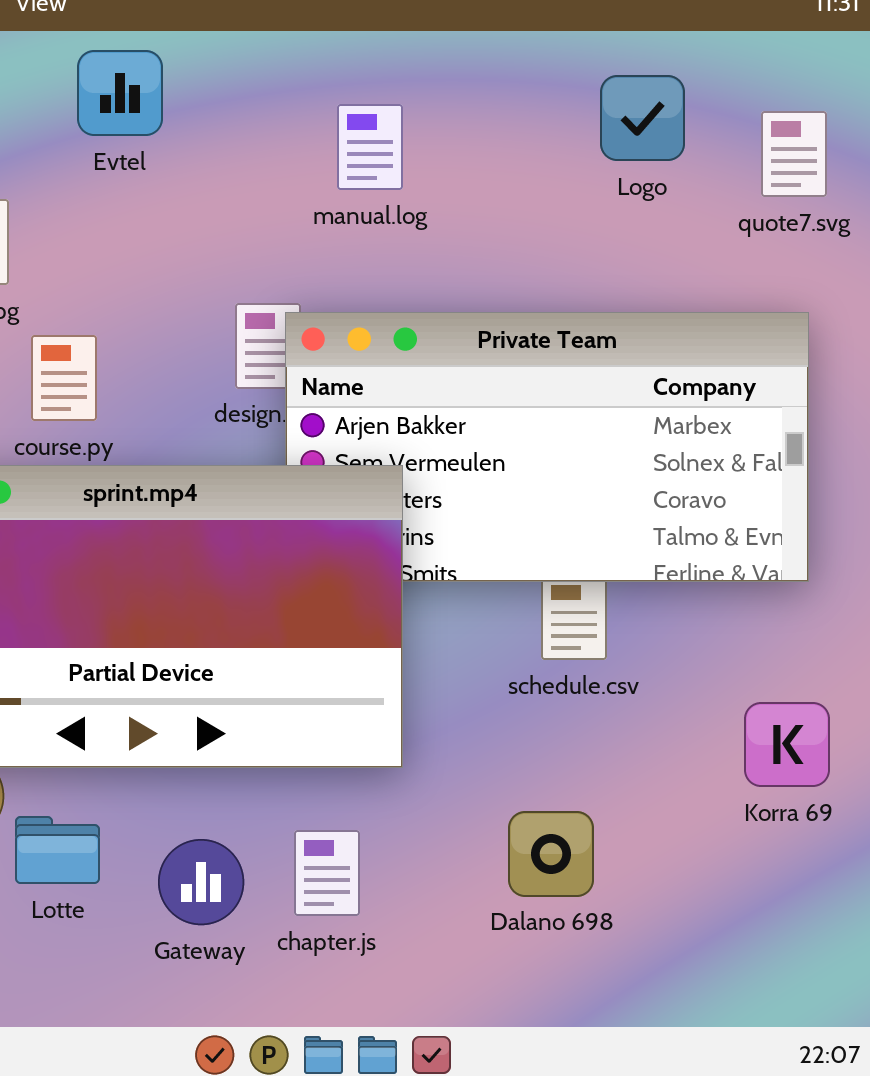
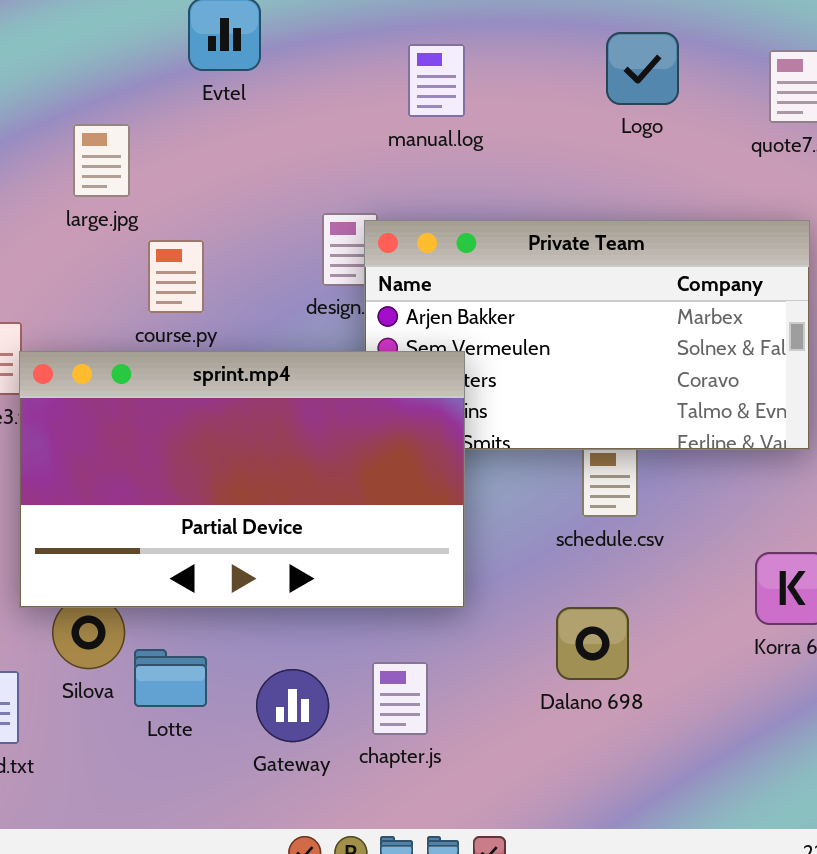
Logo: [600,75,685,161] -> [606,32,679,105], moved
Dalano 698: [508,811,594,897] -> [556,607,629,680], moved

